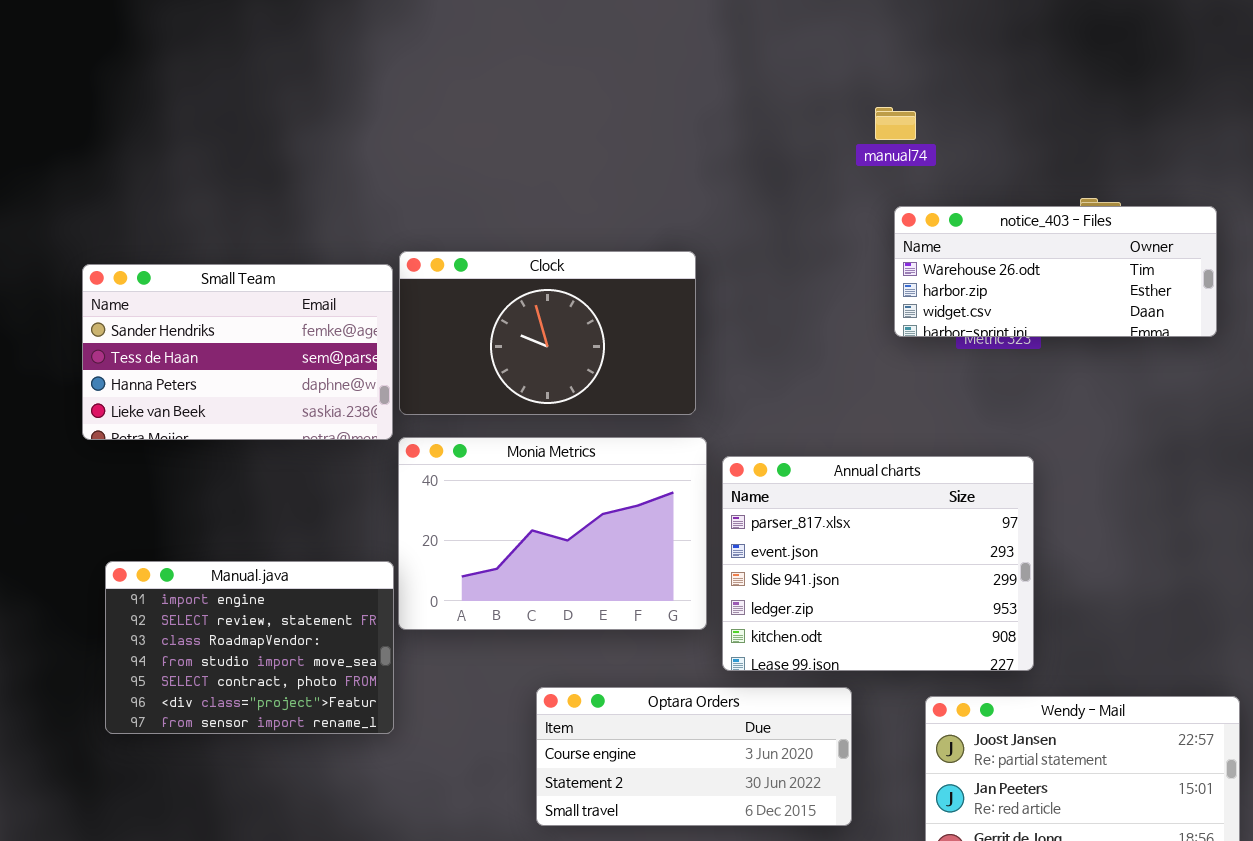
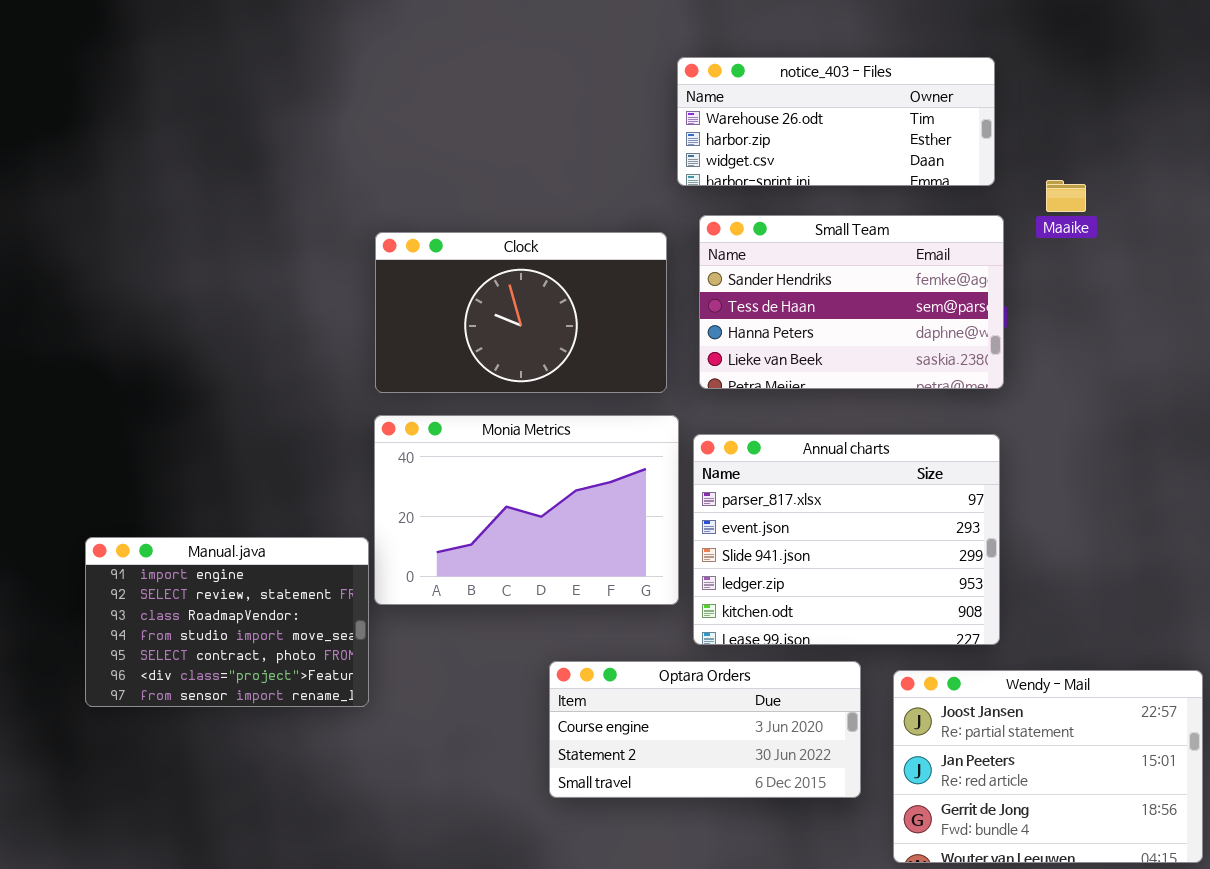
notice_403 - Files: [894,206,1217,337] -> [677,57,995,186], moved
Small Team: [82,264,393,440] -> [699,215,1004,389], moved
Optara Orders: [536,687,852,826] -> [549,661,861,798], moved

